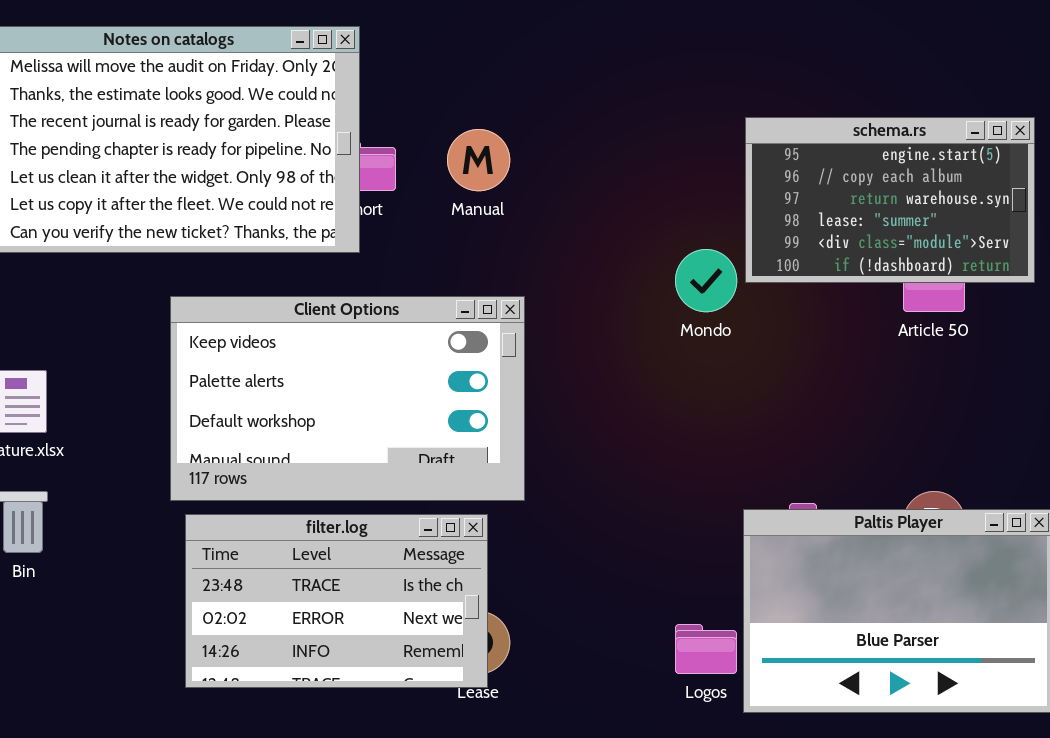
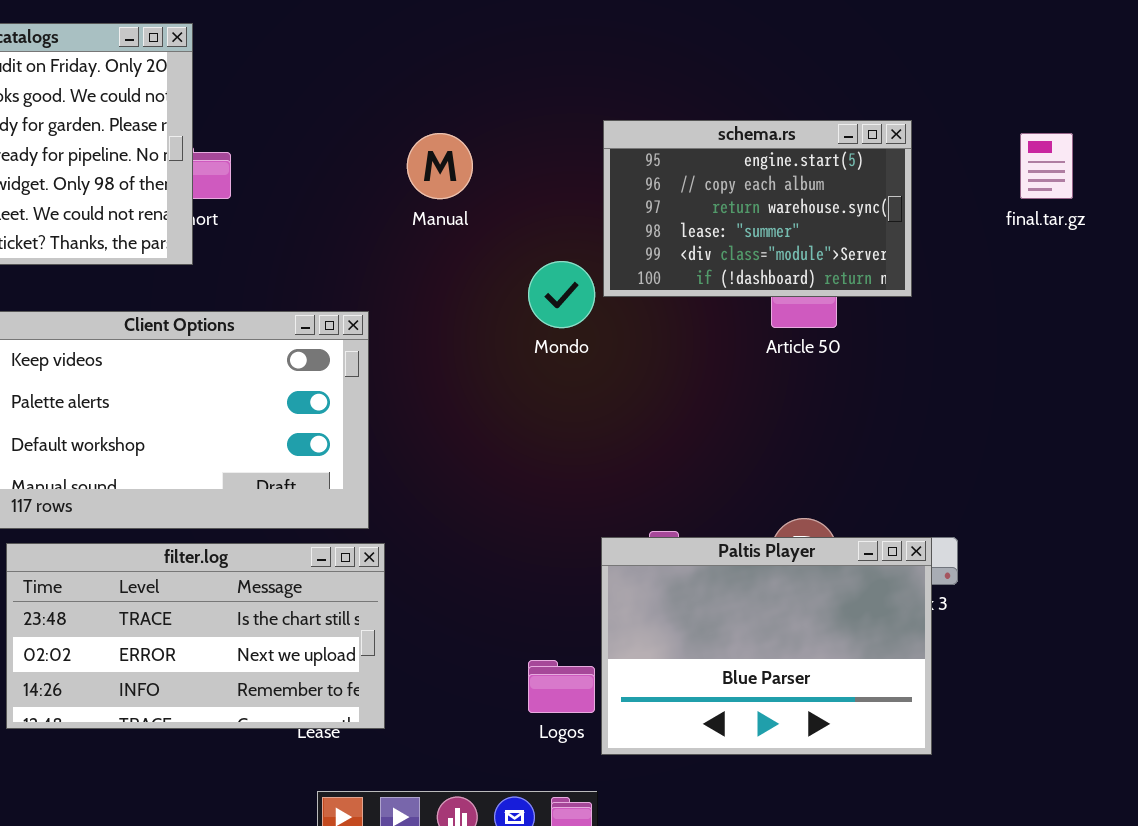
Manual: [447,129,510,191] -> [407,133,473,199], moved
filter.log: [185,514,488,688] -> [6,543,385,729], resized

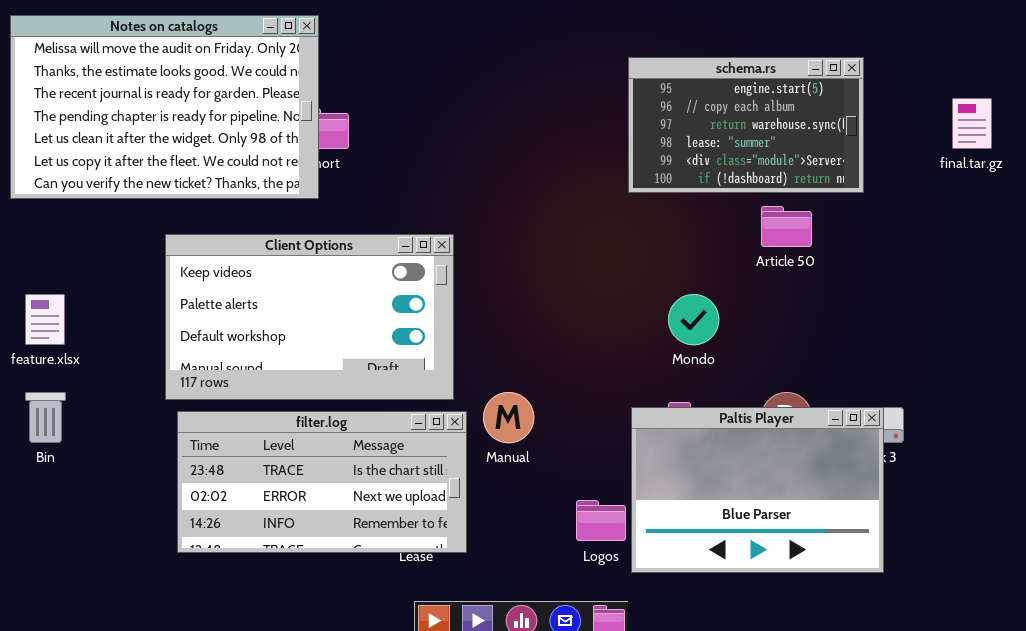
schema.rs: [603,120,912,297] -> [628,57,864,193], moved
Manual: [407,133,473,199] -> [483,392,534,443], moved
Mondo: [528,261,595,328] -> [668,294,719,345], moved

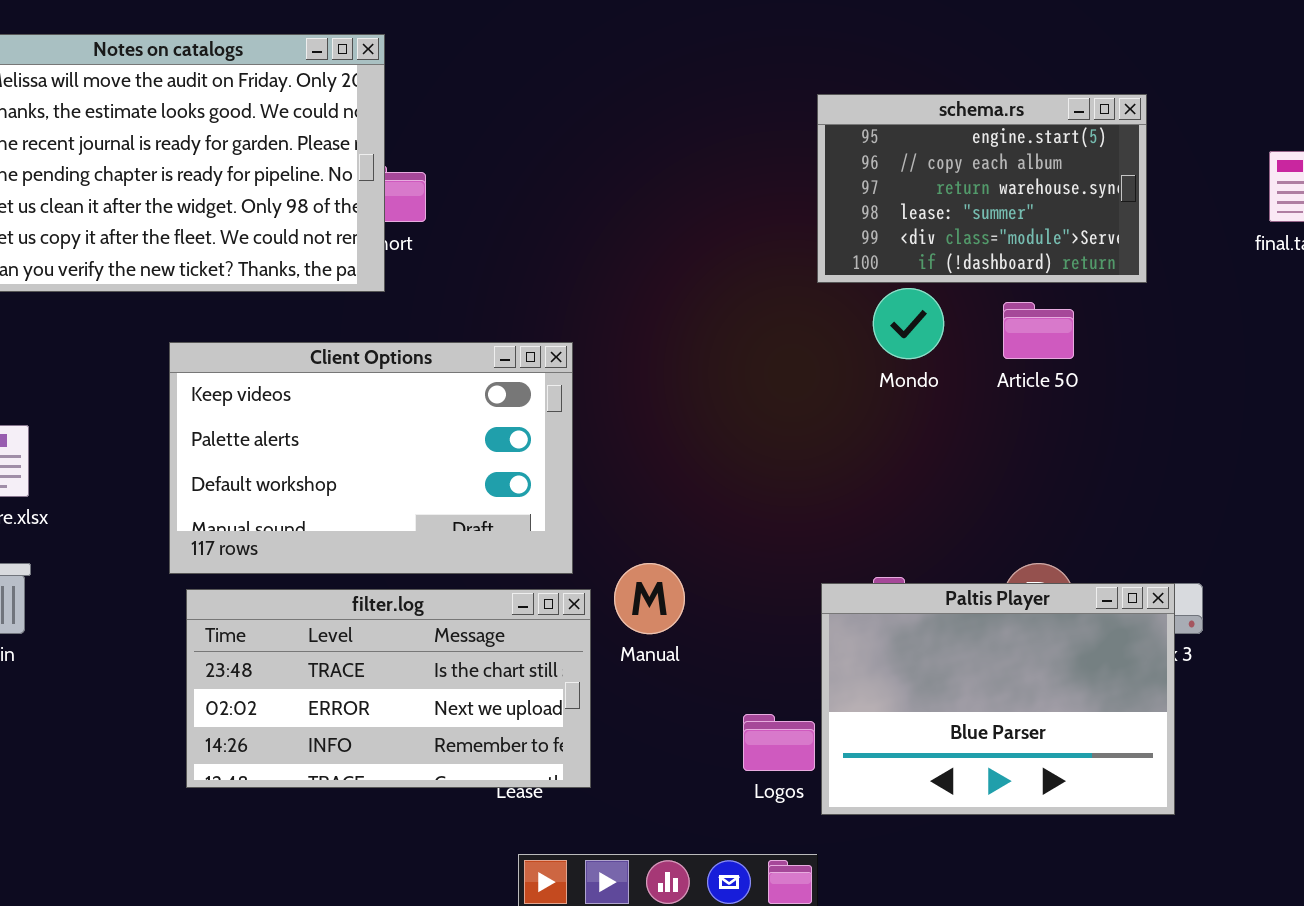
Mondo: [668,294,719,345] -> [873,288,944,359], moved

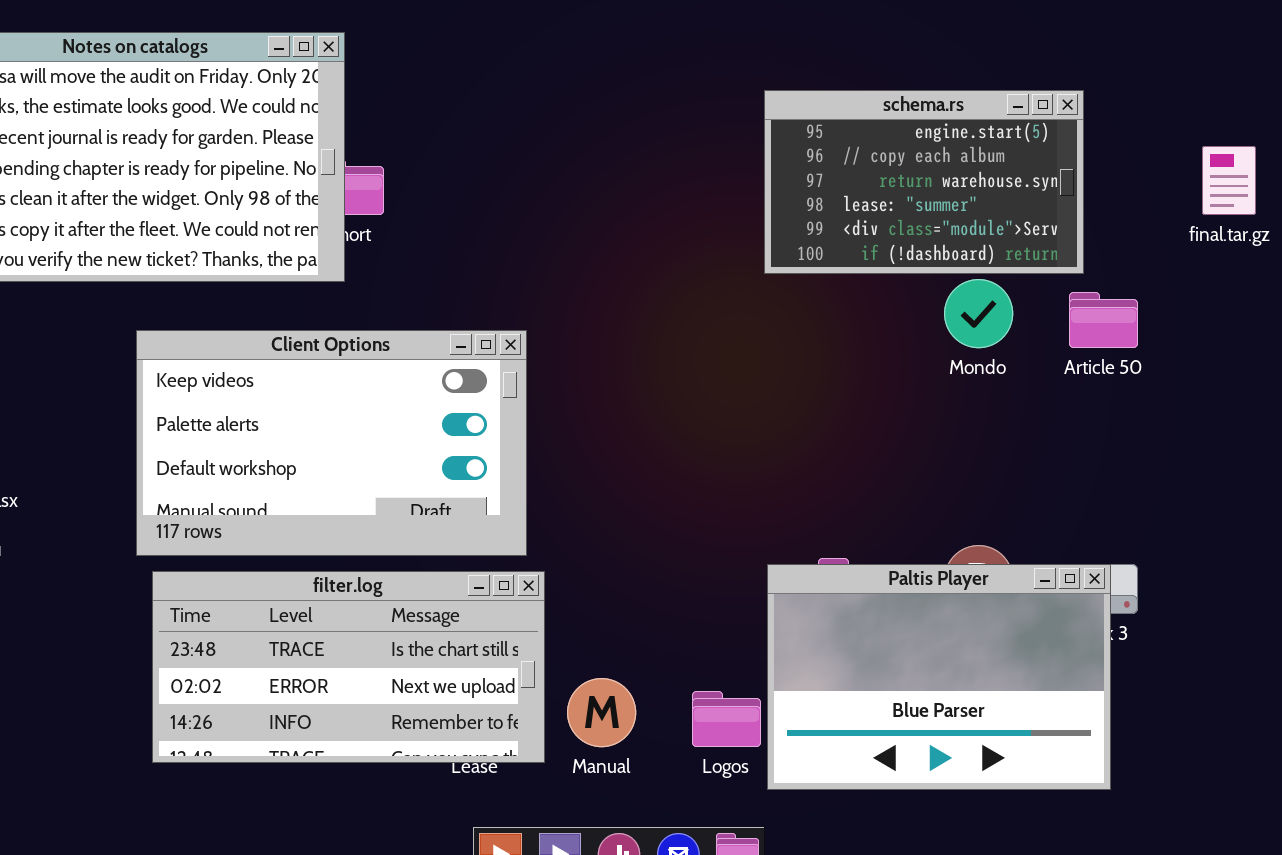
Mondo: [873,288,944,359] -> [944,279,1013,348], moved
Article 50: [1003,302,1074,359] -> [1069,292,1138,348], moved
Manual: [614,563,685,634] -> [567,678,636,747], moved

